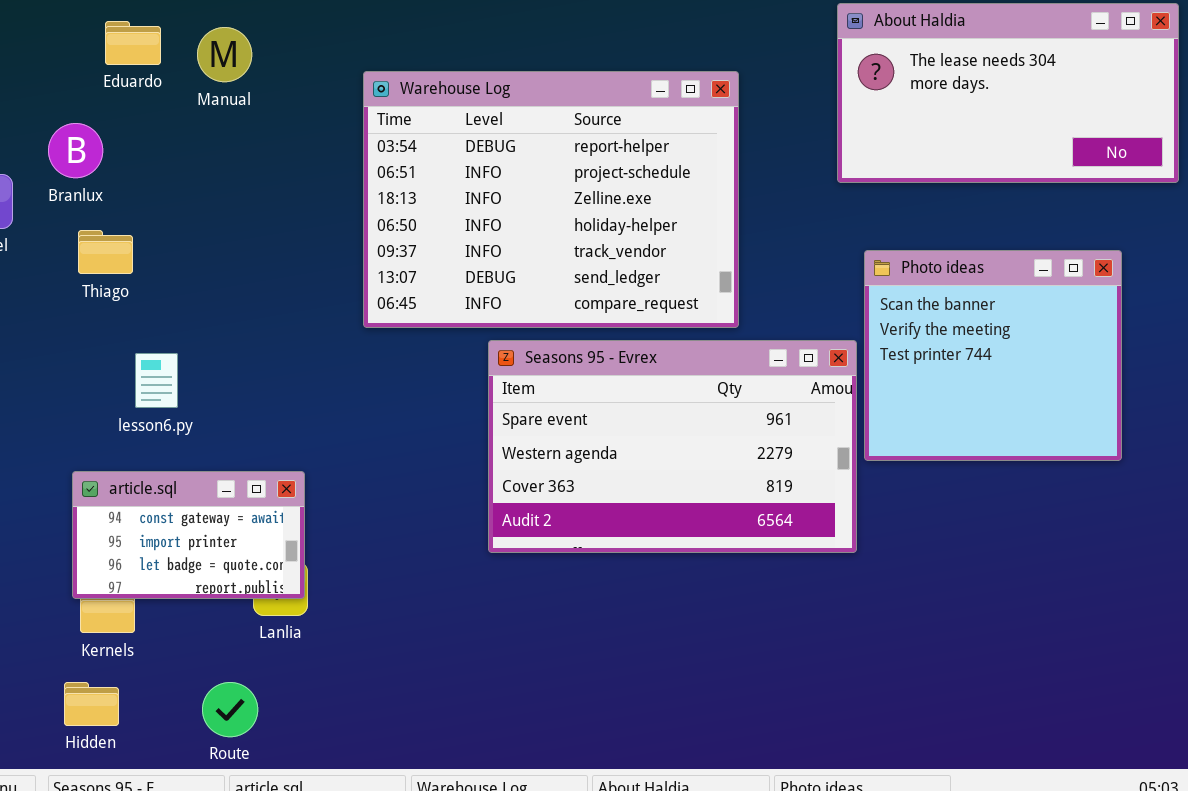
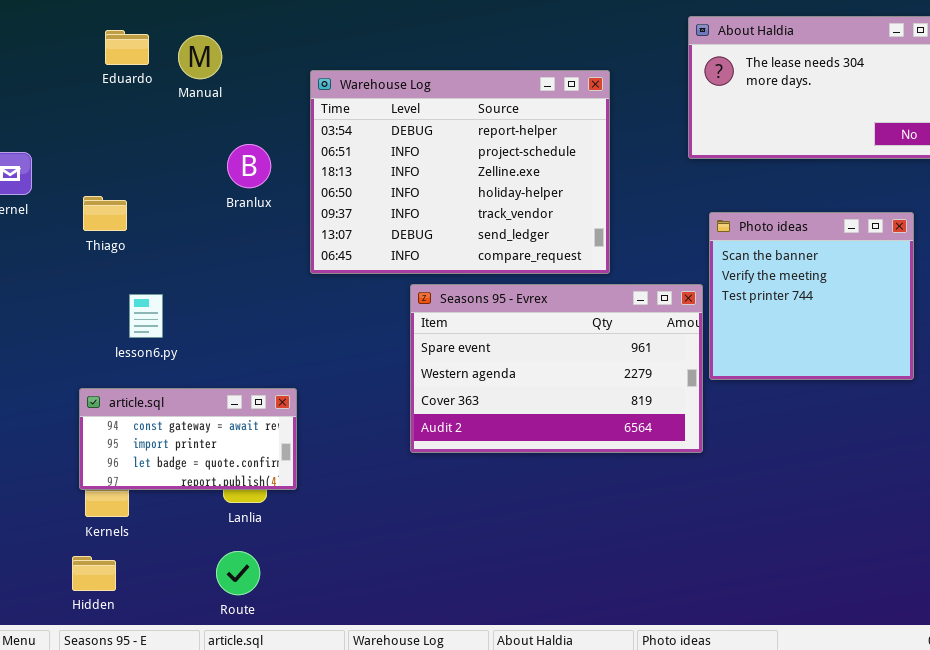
Branlux: [48,123,103,178] -> [227,144,271,188], moved
article.sql: [72,471,305,599] -> [79,388,297,490], resized
Route: [202,682,258,737] -> [216,551,260,595], moved

